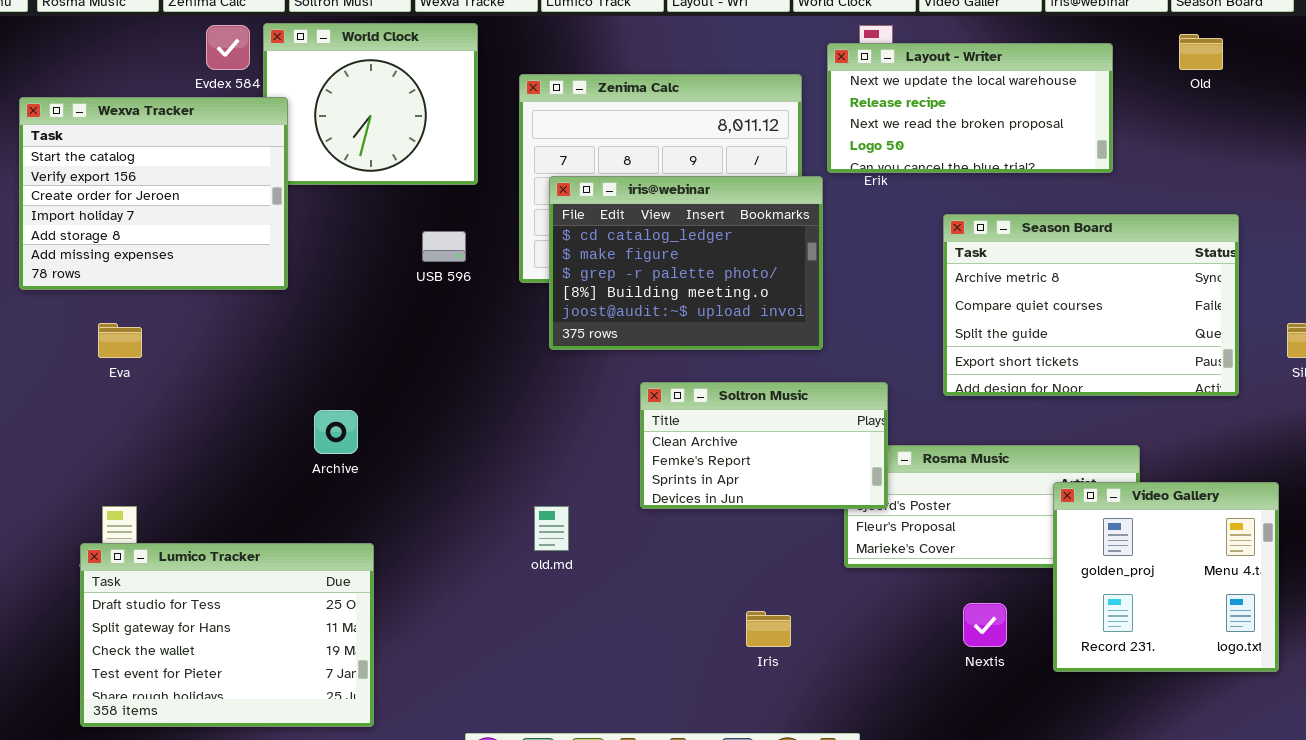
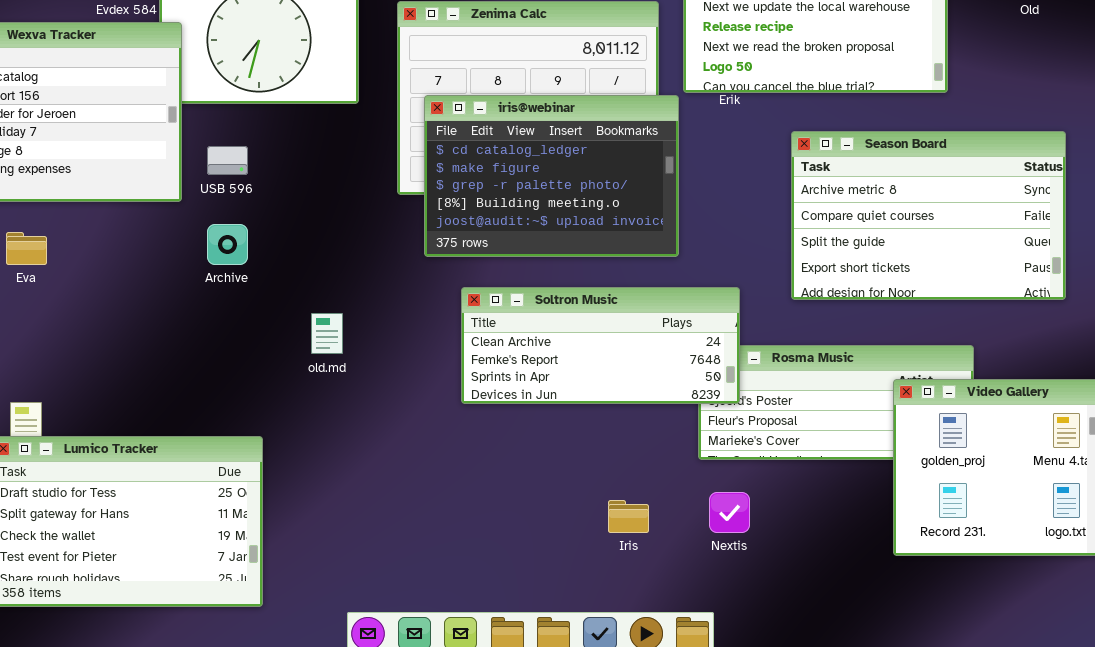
USB 596: [422,231,466,262] -> [207,146,248,175], moved
Soltron Music: [640,382,888,509] -> [461,287,740,404], resized
Archive: [314,410,358,454] -> [207,224,248,265], moved
old.md: [534,506,569,551] -> [311,313,343,354], moved
Nextis: [963,603,1007,647] -> [709,492,750,533], moved

